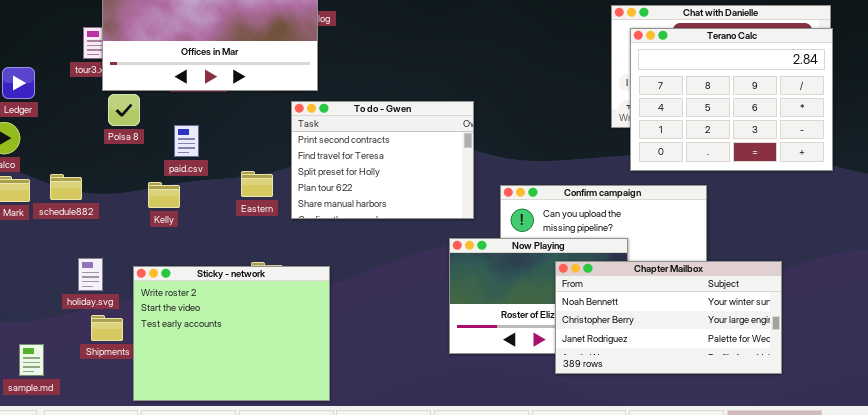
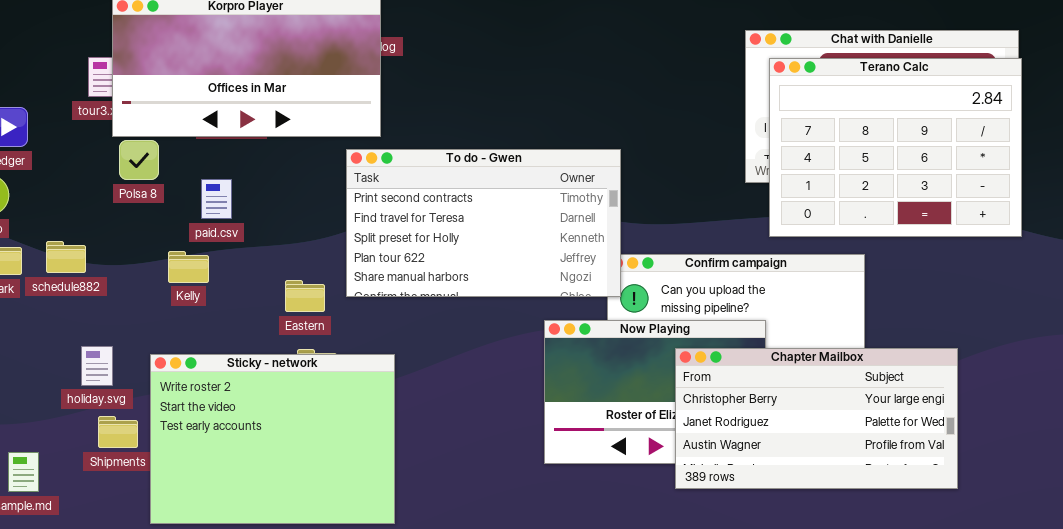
To do - Gwen: [291,101,474,219] -> [346,149,621,297], resized
Eastern: [241,171,273,197] -> [285,280,325,312], moved
Chapter Mailbox: [555,261,782,374] -> [675,348,958,489], scrolled down 1 row

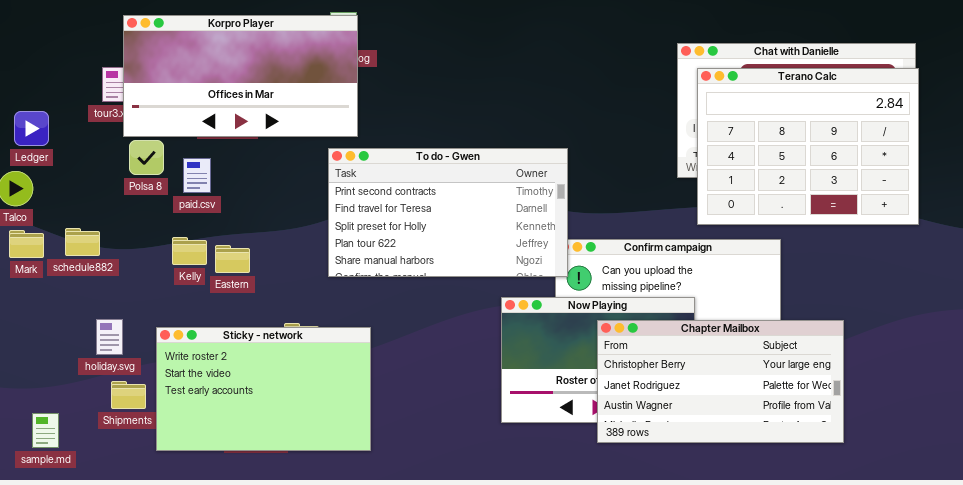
paid.csv: [201,179,232,219] -> [183,158,211,193], moved
Eastern: [285,280,325,312] -> [215,245,250,273], moved
Chapter Mailbox: [675,348,958,489] -> [597,320,844,443], moved
Sticky - network: [150,354,395,524] -> [156,327,371,451], resized

